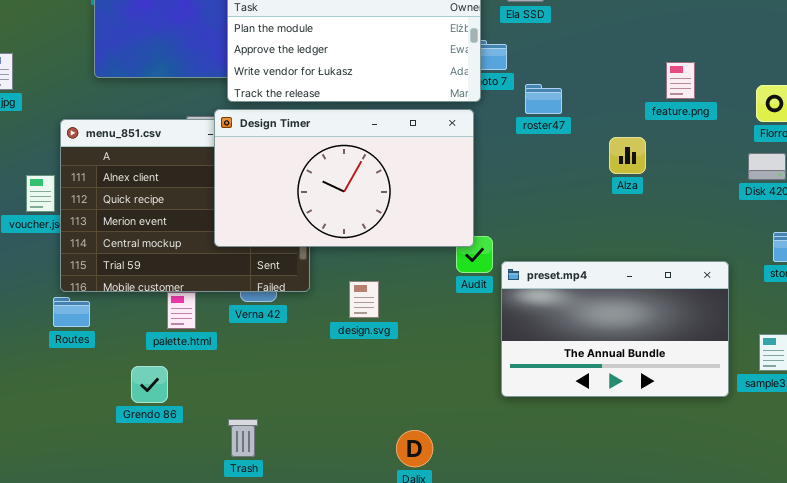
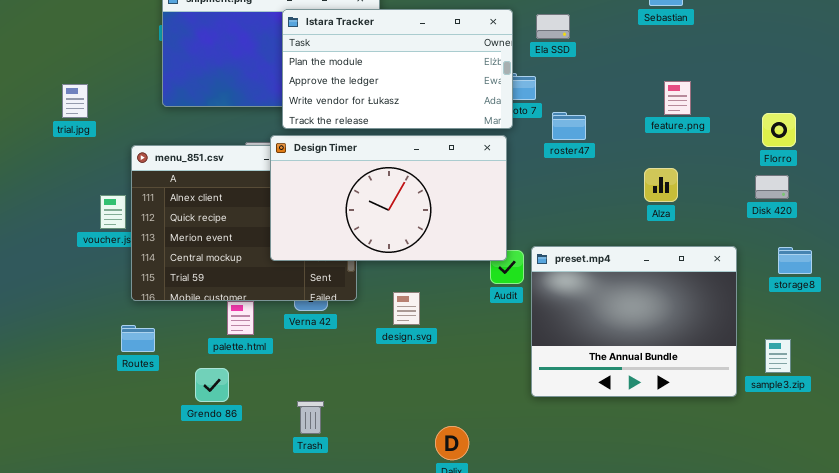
feature.png: [666,62,695,99] -> [664,81,691,115], moved
Alza: [609,137,646,174] -> [644,168,678,202], moved
preset.mp4: [501,261,729,397] -> [531,246,737,397], resized
Routes: [53,297,90,327] -> [121,325,155,352], moved
Trash: [228,419,258,457] -> [297,401,324,434], moved

